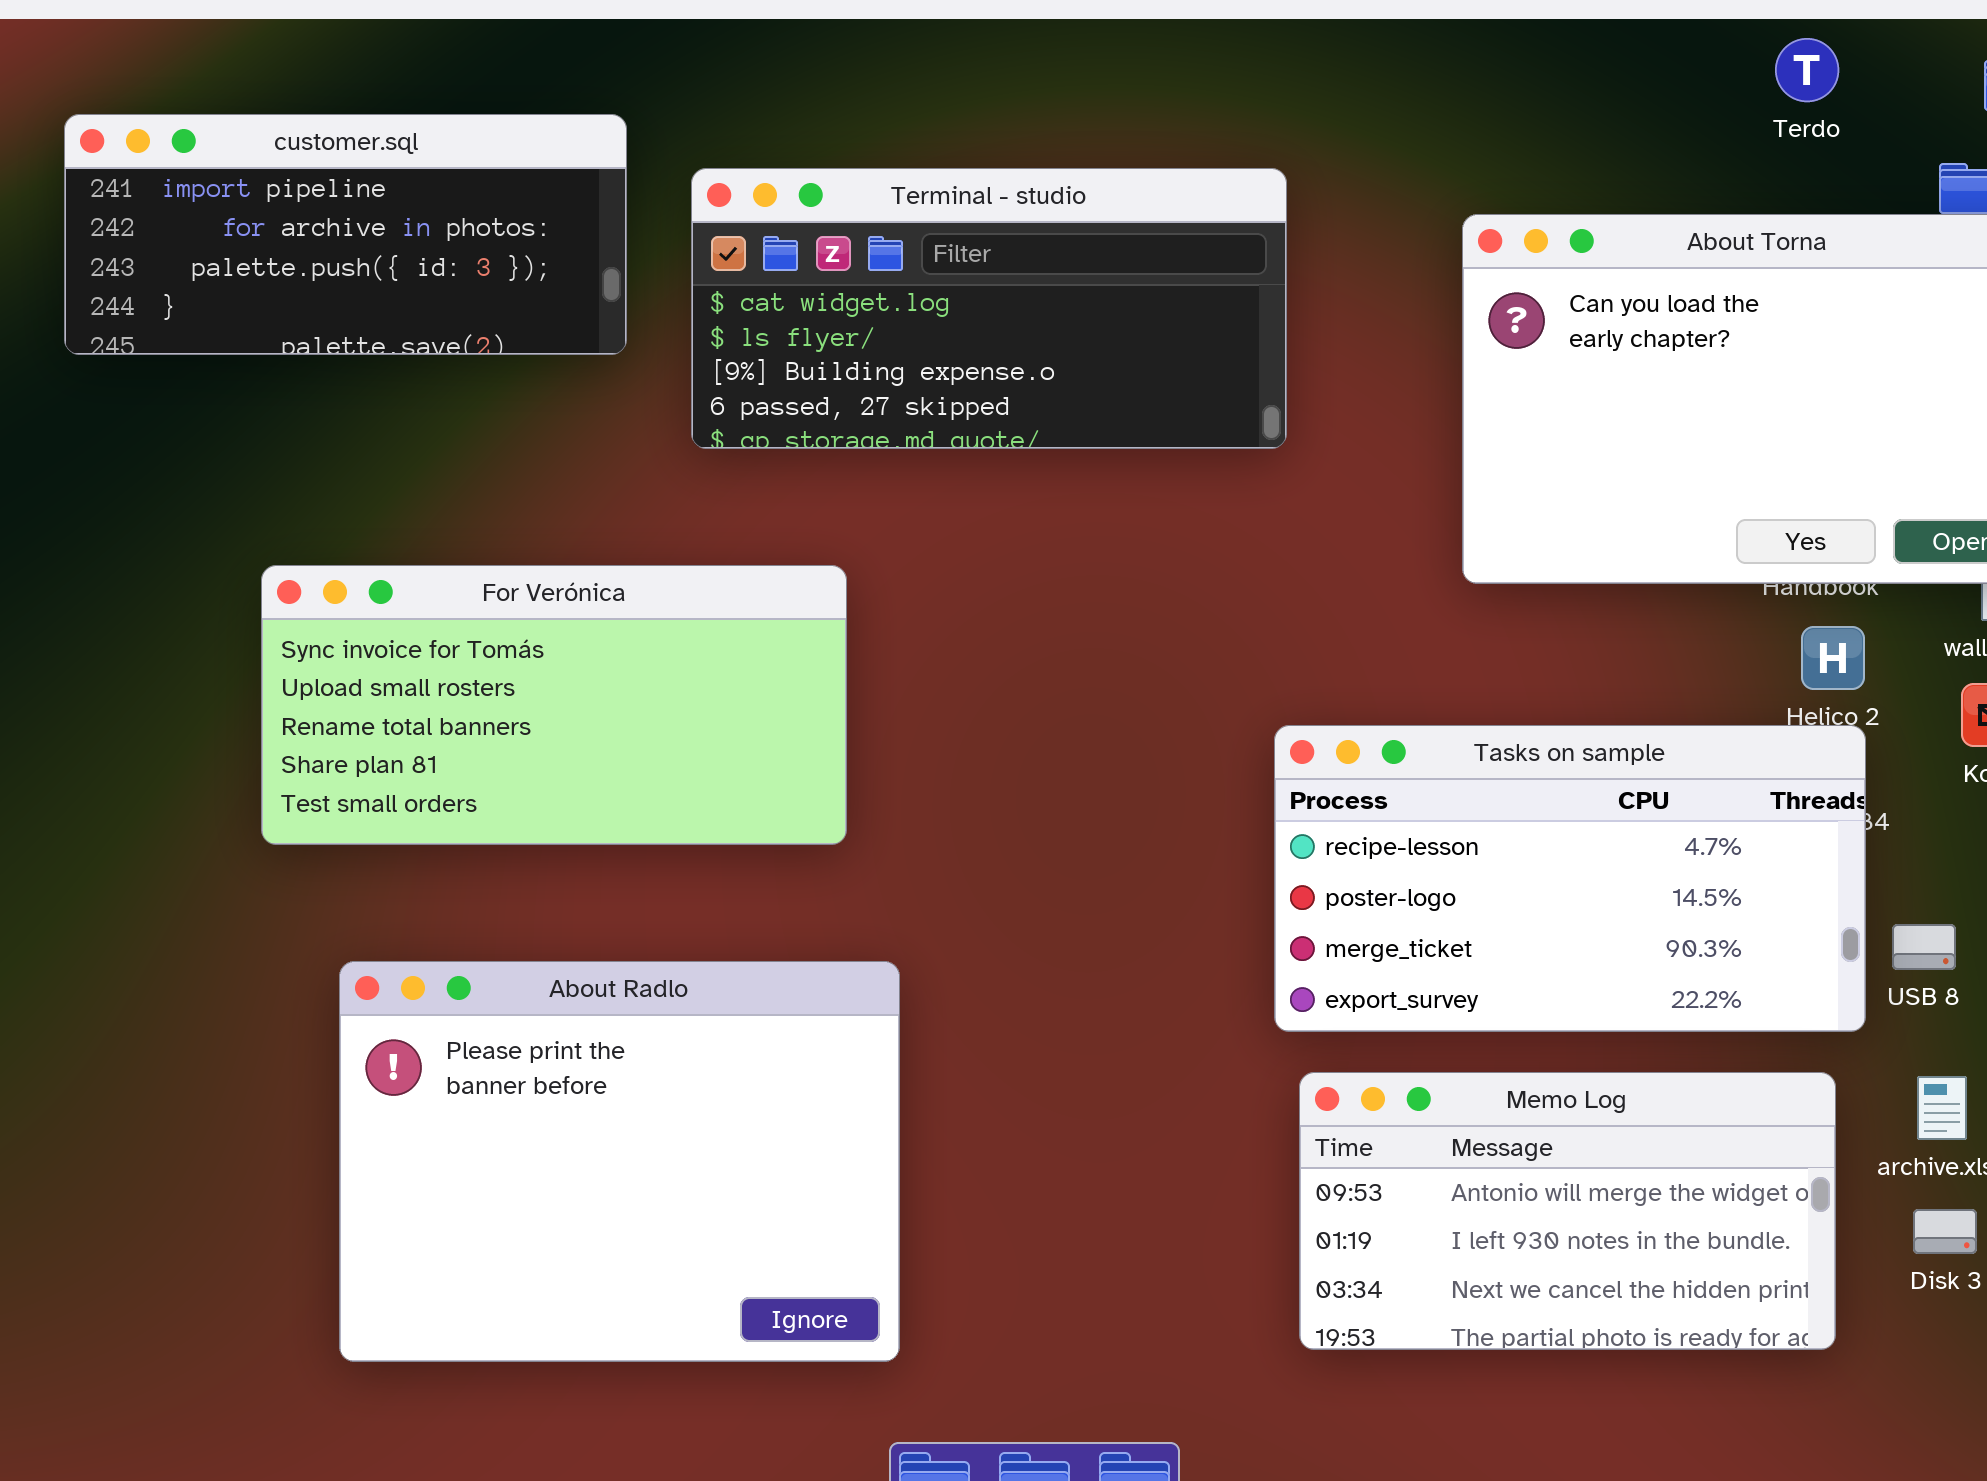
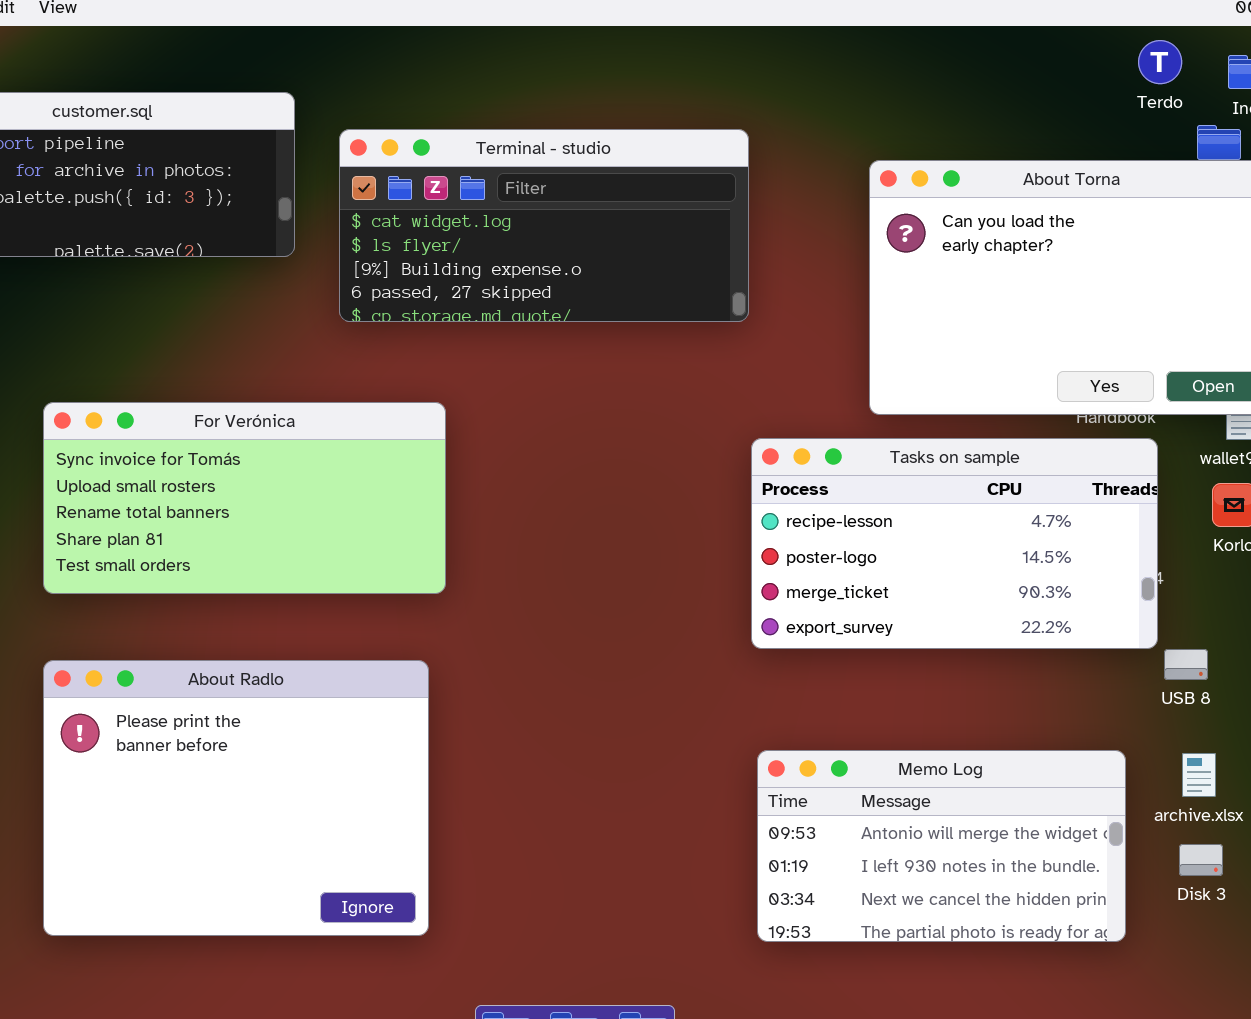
Terdo: [1775,38,1839,102] -> [1138,40,1182,84], moved
Tasks on sample: [1274,725,1866,1032] -> [751,438,1158,649], moved
About Radlo: [339,961,900,1362] -> [43,660,429,936], moved

